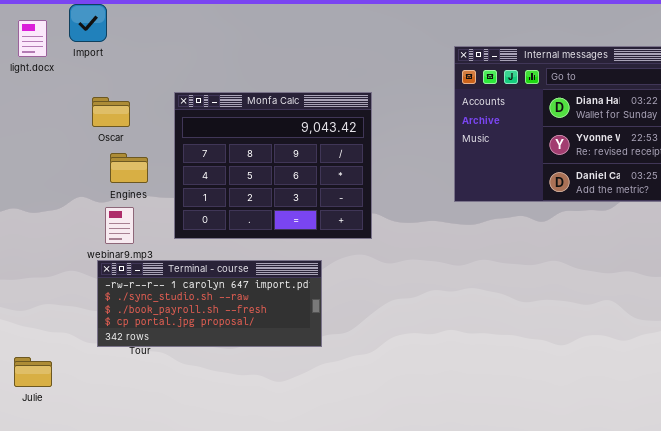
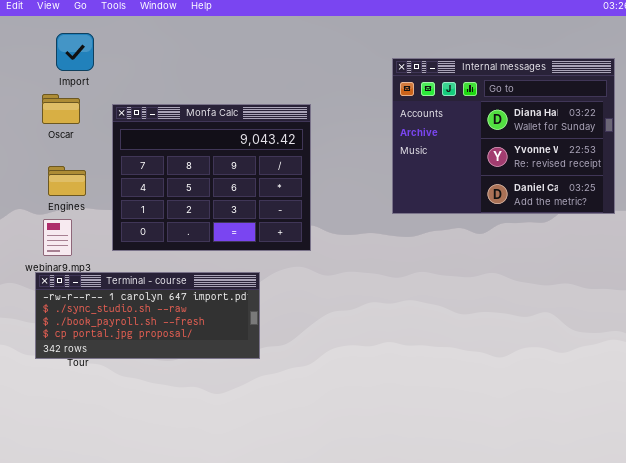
Import: [69,4,107,42] -> [56,33,94,71], moved
Oscar: [92,97,130,127] -> [42,94,80,124], moved

